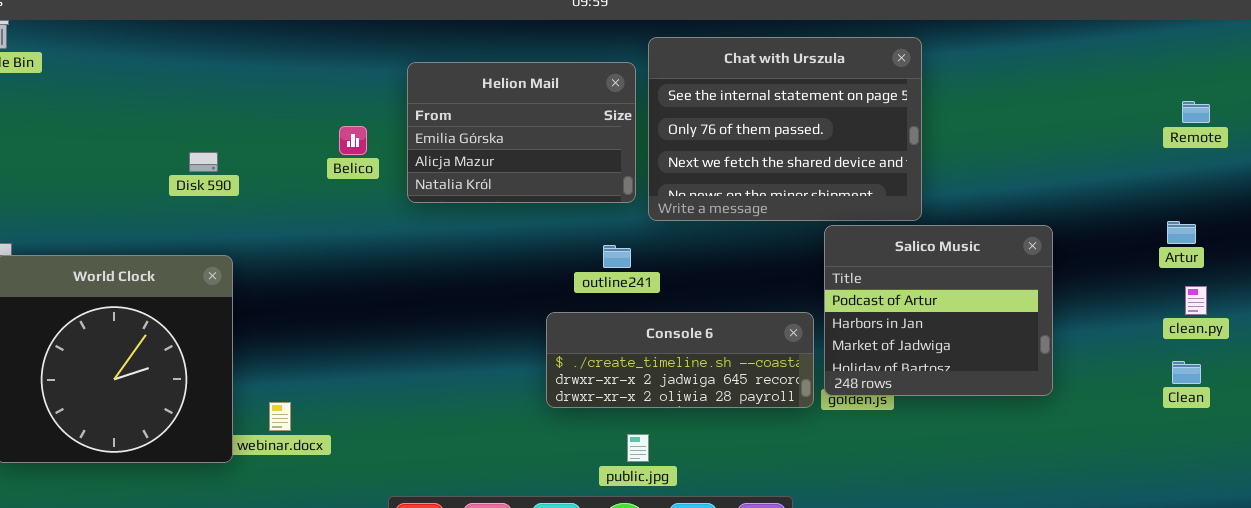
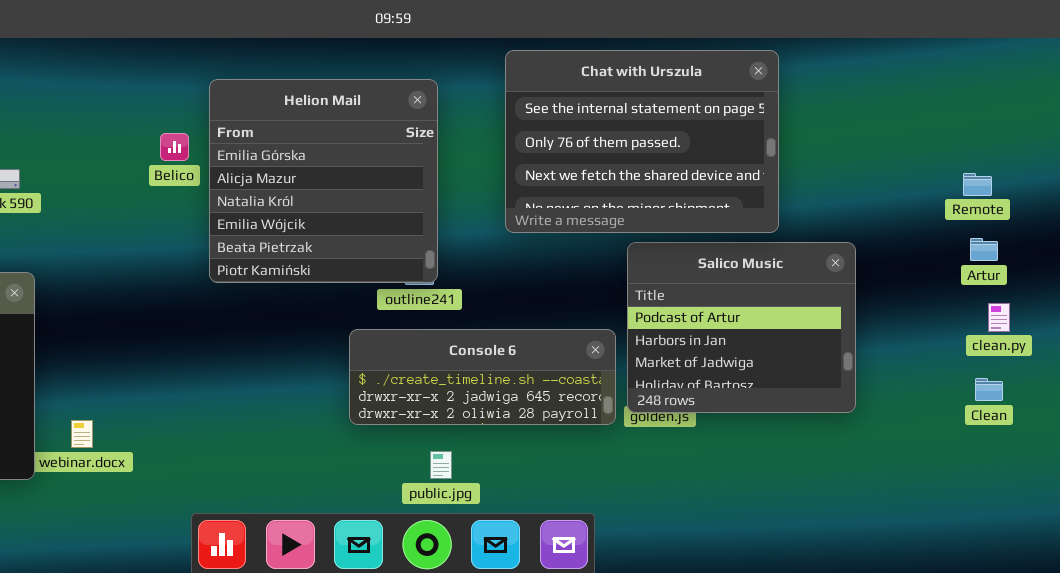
Chat with Urszula: [648,37,922,221] -> [505,50,779,233], moved
Helion Mail: [407,62,636,203] -> [209,79,438,283], resized
Remote: [1182,101,1210,123] -> [963,173,992,196], moved
Belico: [339,126,367,155] -> [160,133,189,161], moved

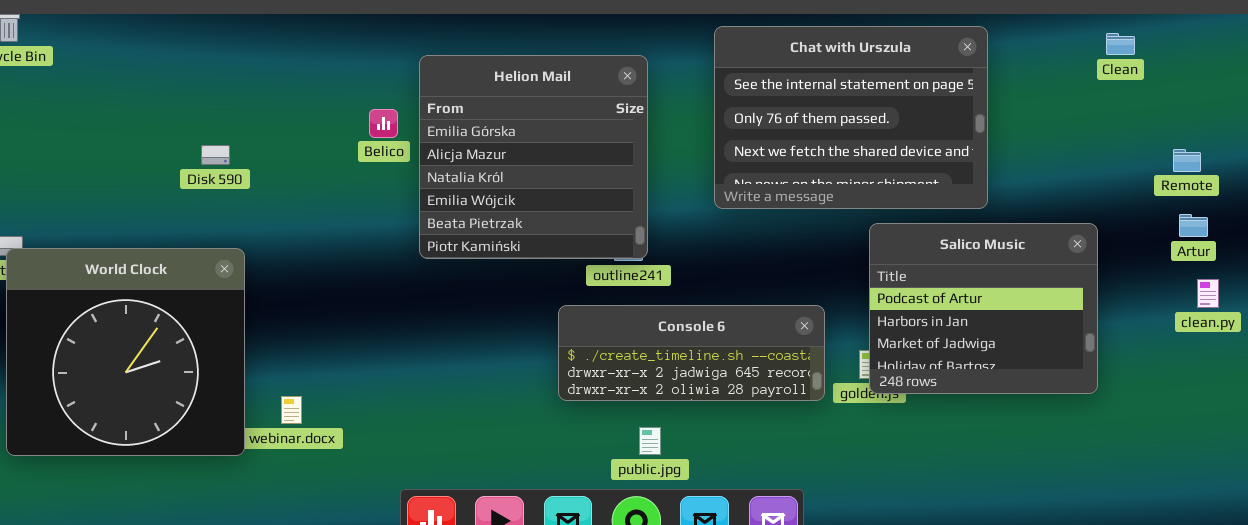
Salico Music: [627,242,856,413] -> [869,223,1098,394], moved
Clean: [975,378,1003,401] -> [1106,33,1135,55], moved

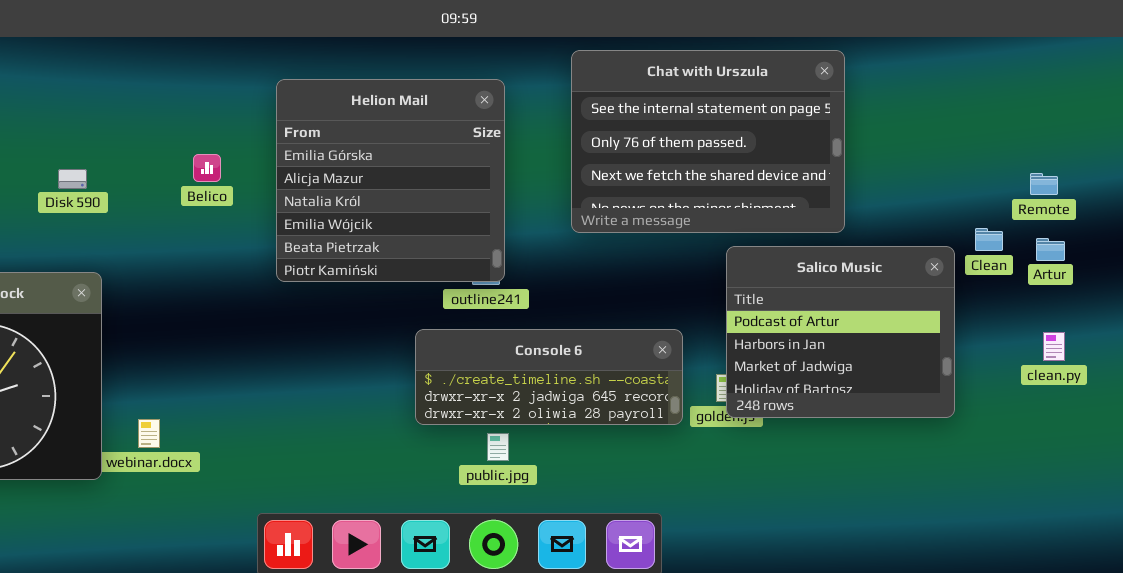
Clean: [1106,33,1135,55] -> [975,228,1003,251], moved
Belico: [369,109,398,138] -> [193,154,221,182], moved
clean.py: [1197,279,1219,308] -> [1043,332,1065,361], moved
public.jpg: [639,427,661,455] -> [487,433,509,461], moved

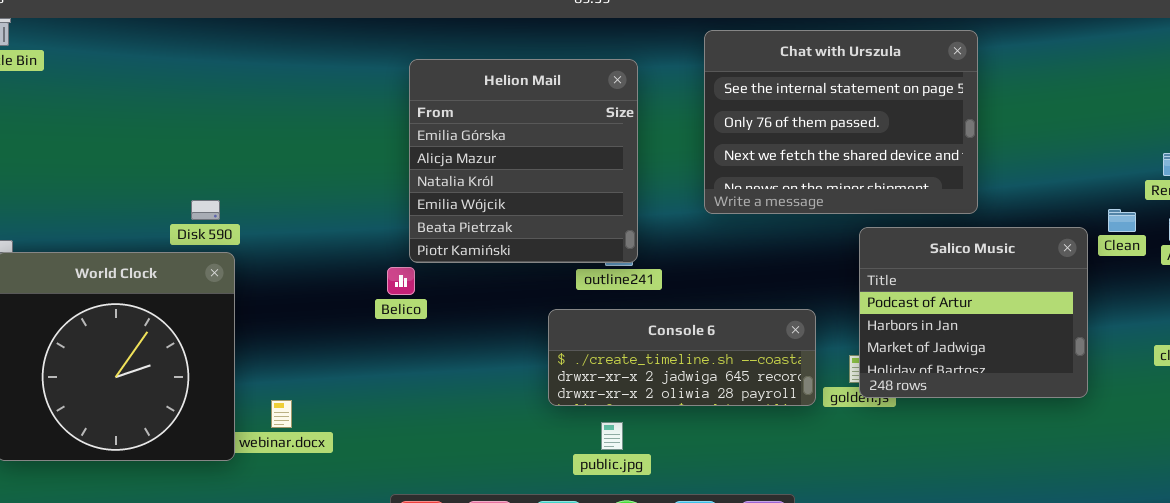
Belico: [193,154,221,182] -> [387,267,415,295], moved
Disk 590: [58,169,87,189] -> [191,200,220,220], moved
public.jpg: [487,433,509,461] -> [601,422,623,450], moved

